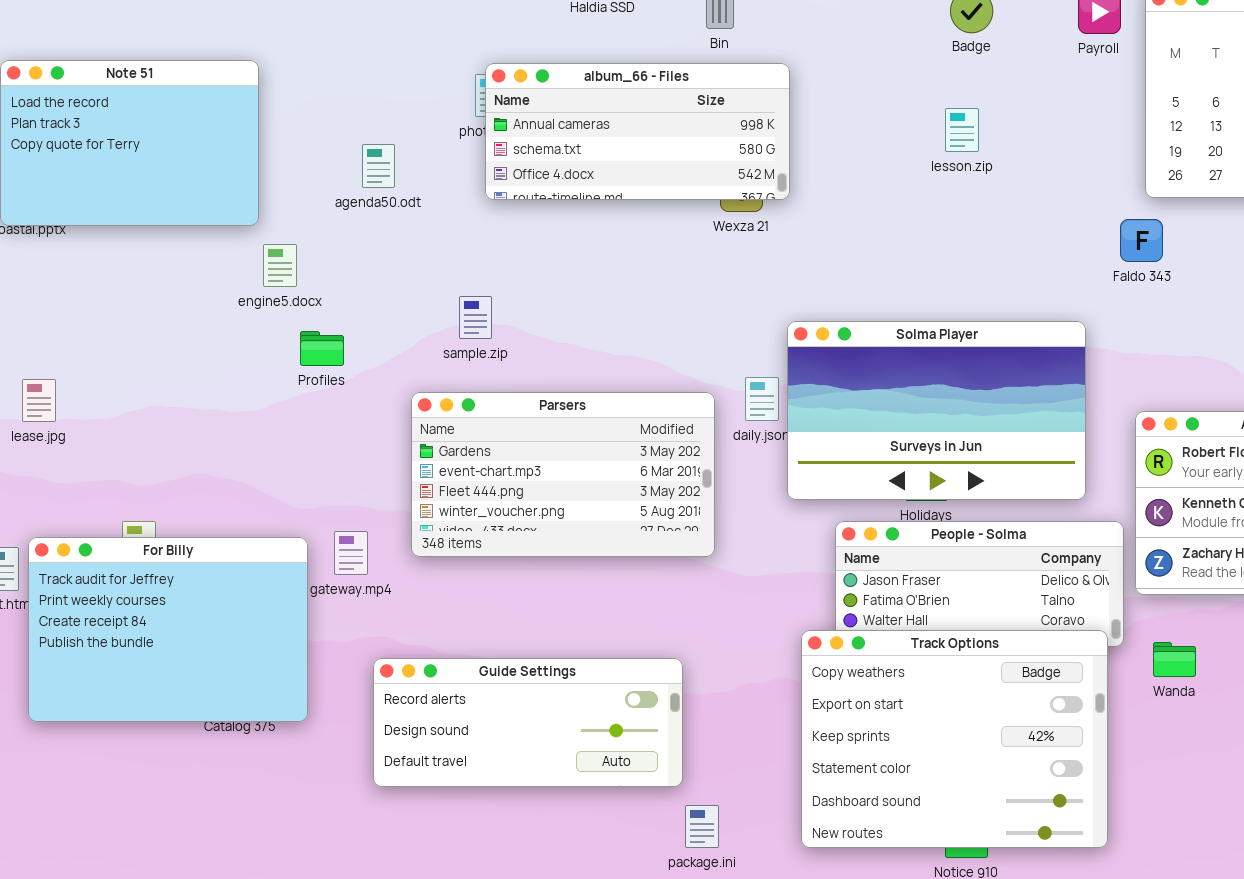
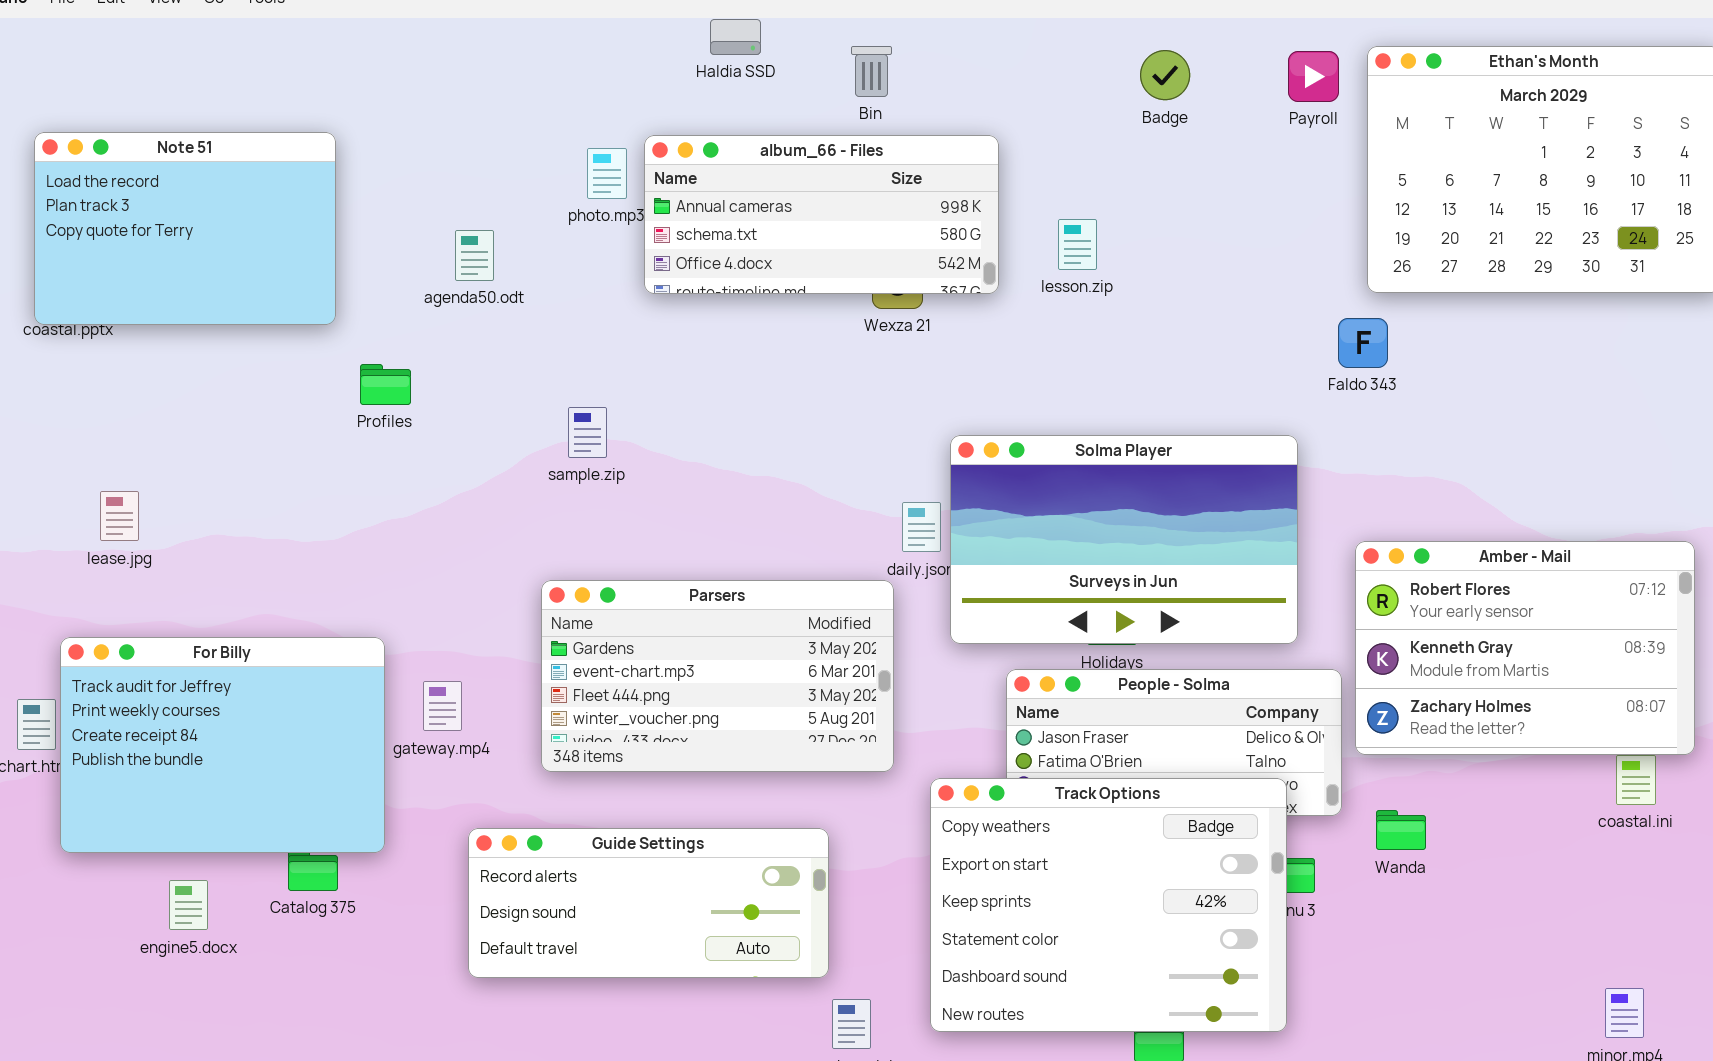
album_66 - Files: [485,63,790,200] -> [644,135,999,294], moved
lesson.zip: [945,108,979,152] -> [1058,219,1097,270], moved
engine5.docx: [263,244,297,287] -> [169,880,208,930], moved
Profiles: [300,331,344,366] -> [360,364,411,405], moved
lease.jpg: [22,379,56,422] -> [100,491,139,541], moved
Parsers: [411,392,715,557] -> [541,580,894,772], moved
For Billy: [28,537,308,722] -> [60,637,385,853], moved
Track Options: [801,630,1108,848] -> [930,778,1287,1032], moved

